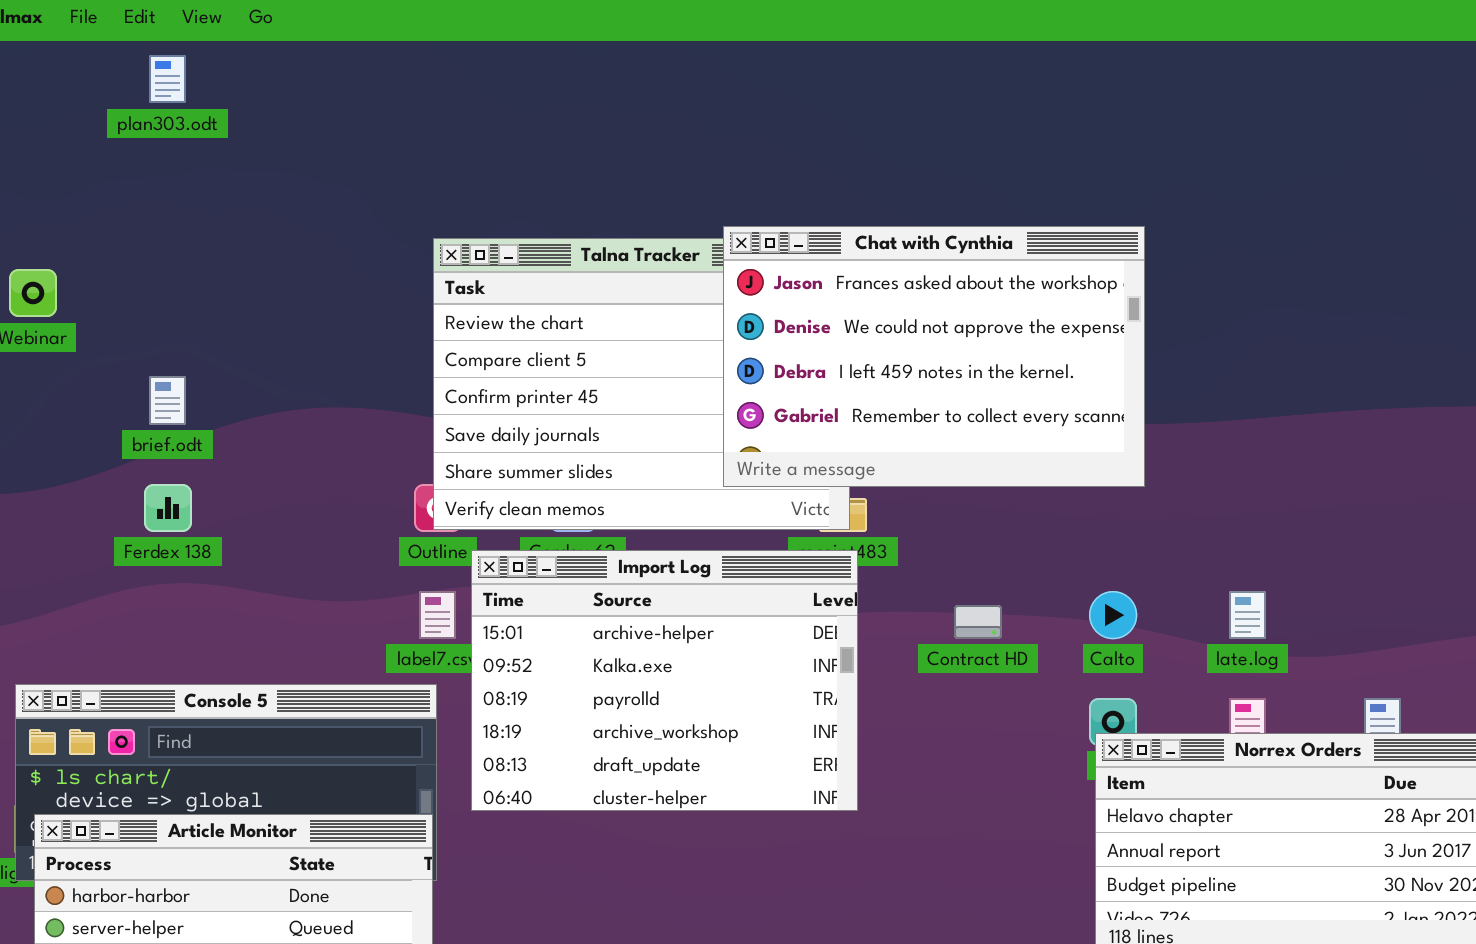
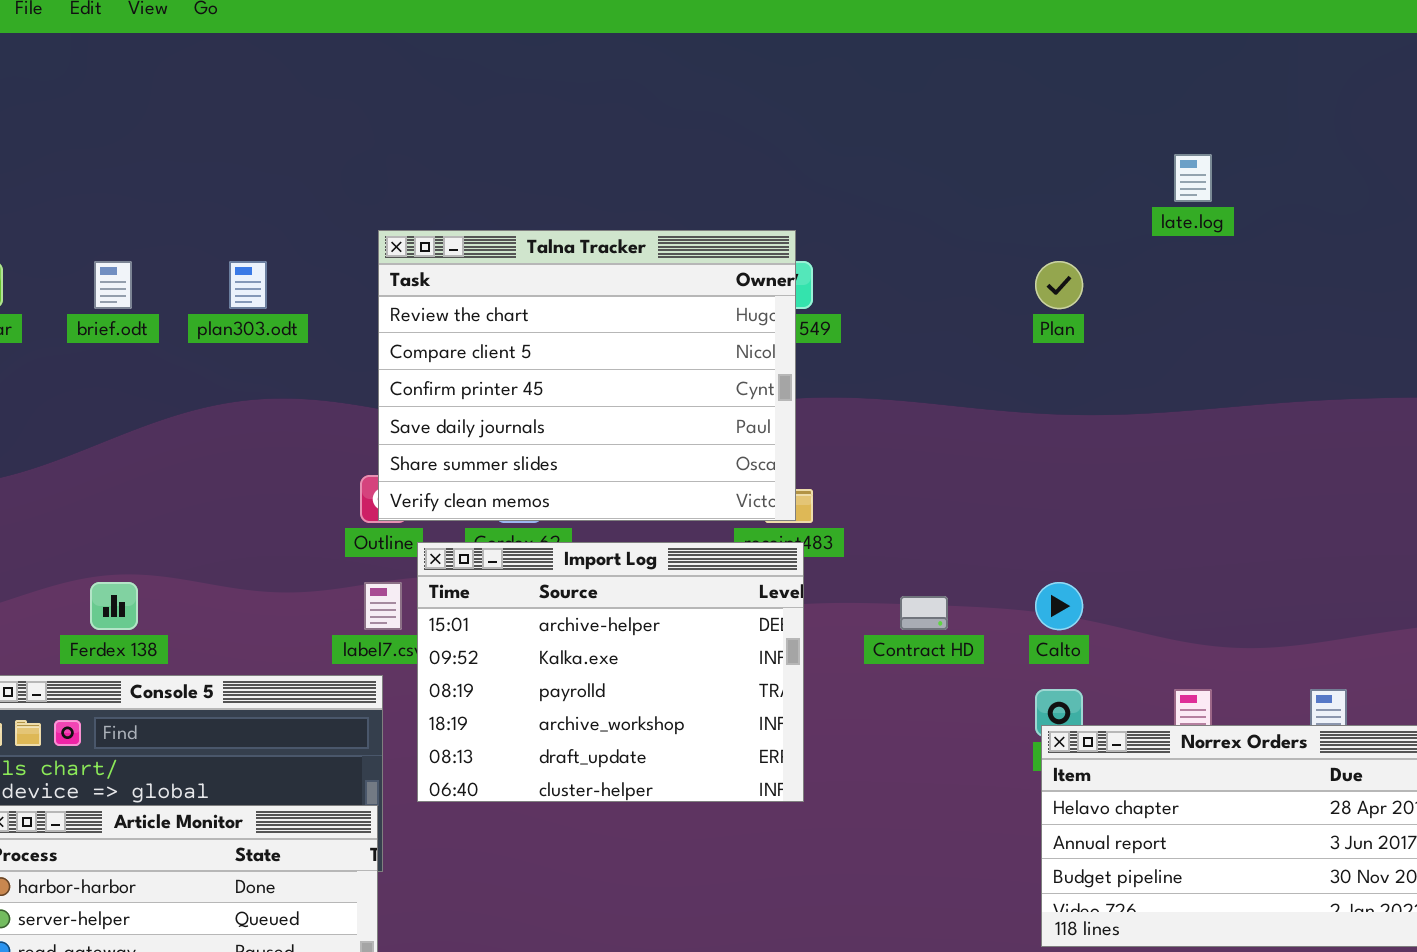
plan303.odt: [149,55,186,103] -> [229,261,267,309], moved
Chat with Cynthia: [723,226,1145,487] -> none, closed
brief.odt: [149,376,186,425] -> [94,261,132,309], moved
Ferdex 138: [144,484,192,532] -> [90,582,138,630], moved
late.log: [1229,591,1266,639] -> [1174,154,1212,202], moved

